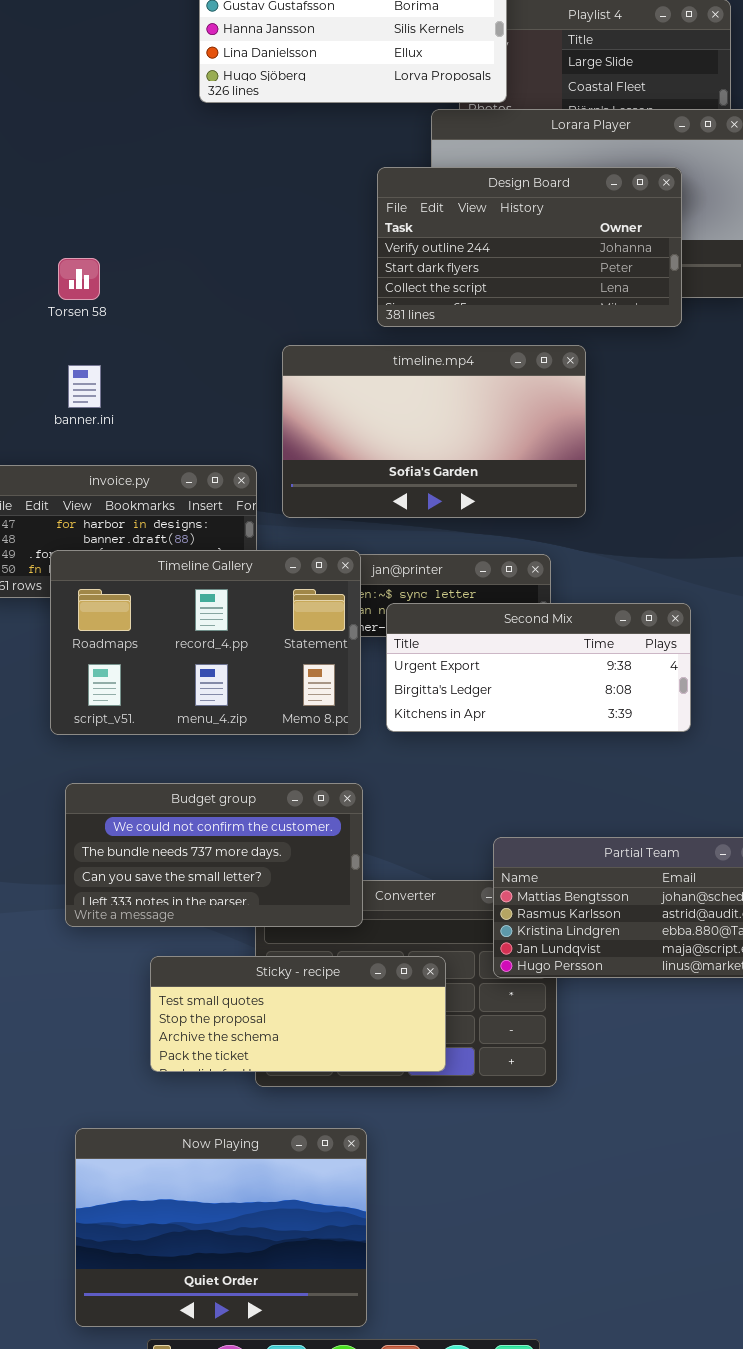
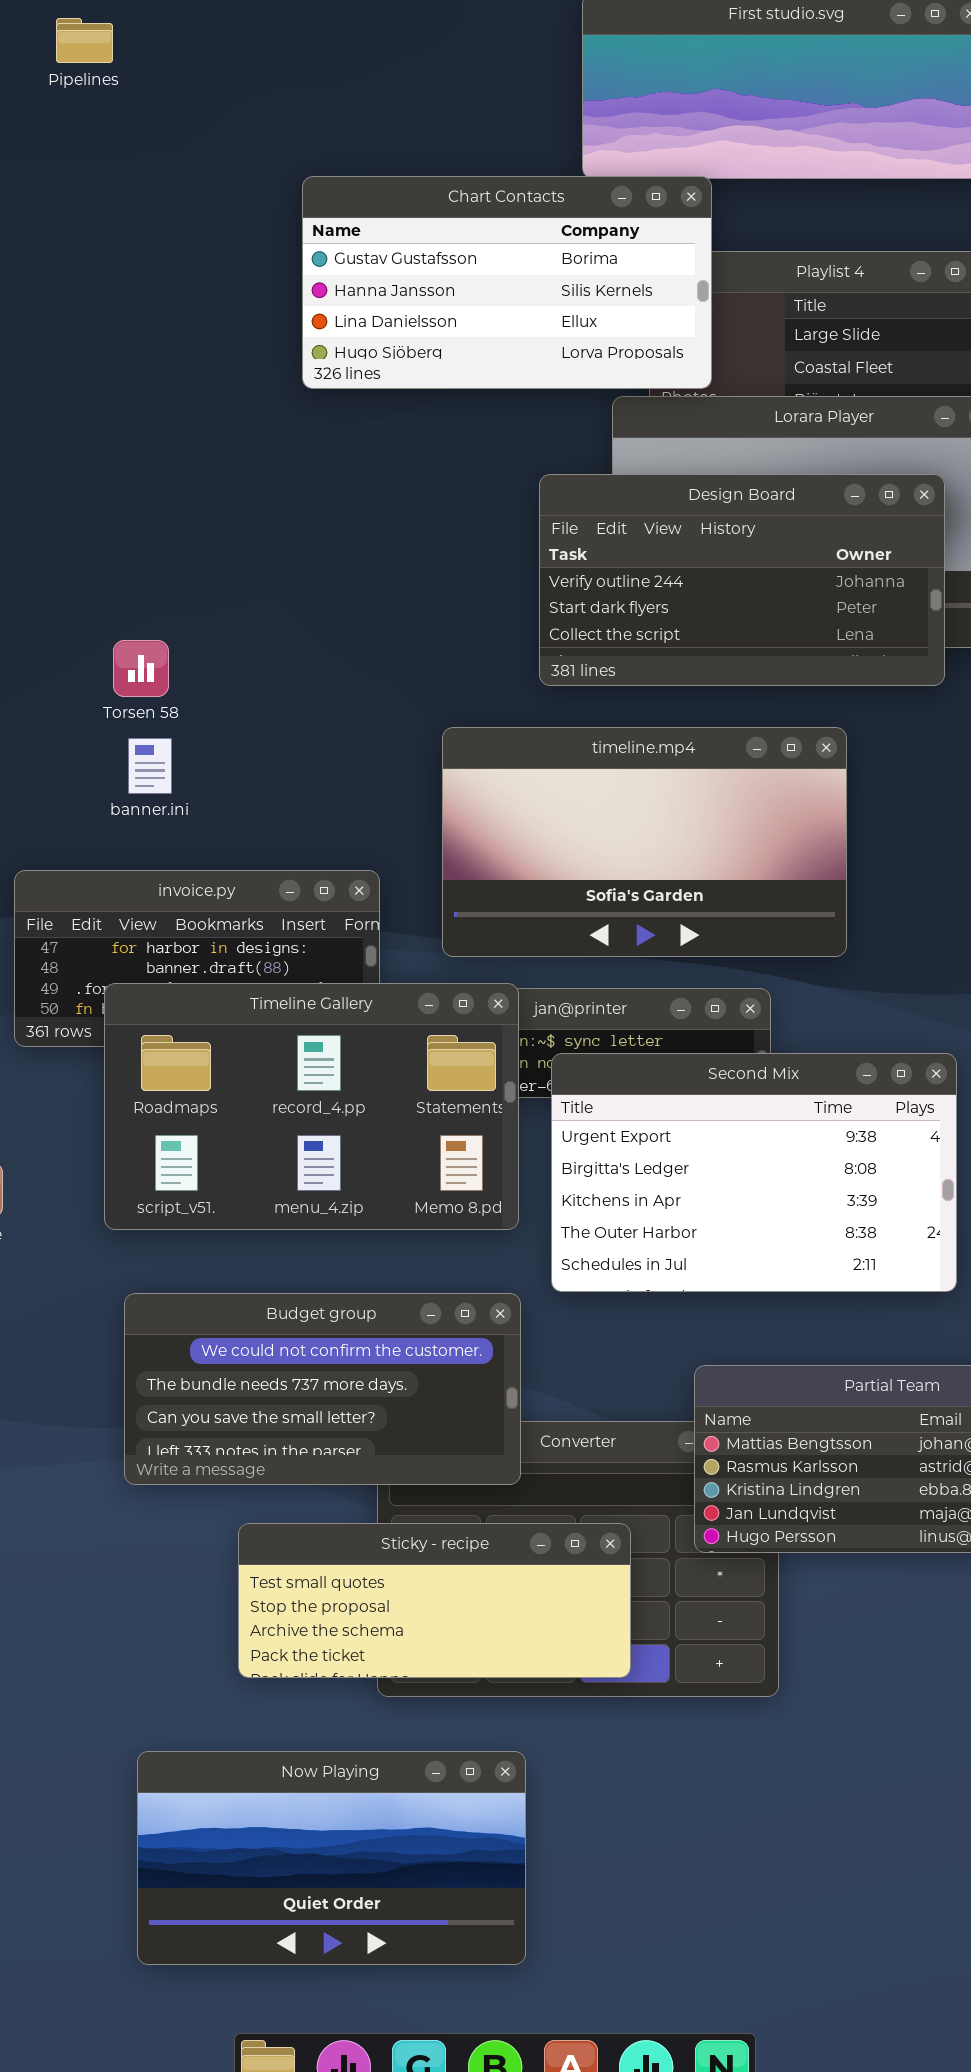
Torsen 58: [58,258,100,300] -> [113,640,169,697], moved
timeline.mp4: [282,345,586,518] -> [442,727,847,957], moved
Second Mix: [386,603,691,732] -> [551,1053,957,1292], resized
Now Playing: [75,1128,367,1327] -> [137,1751,526,1965], resized

